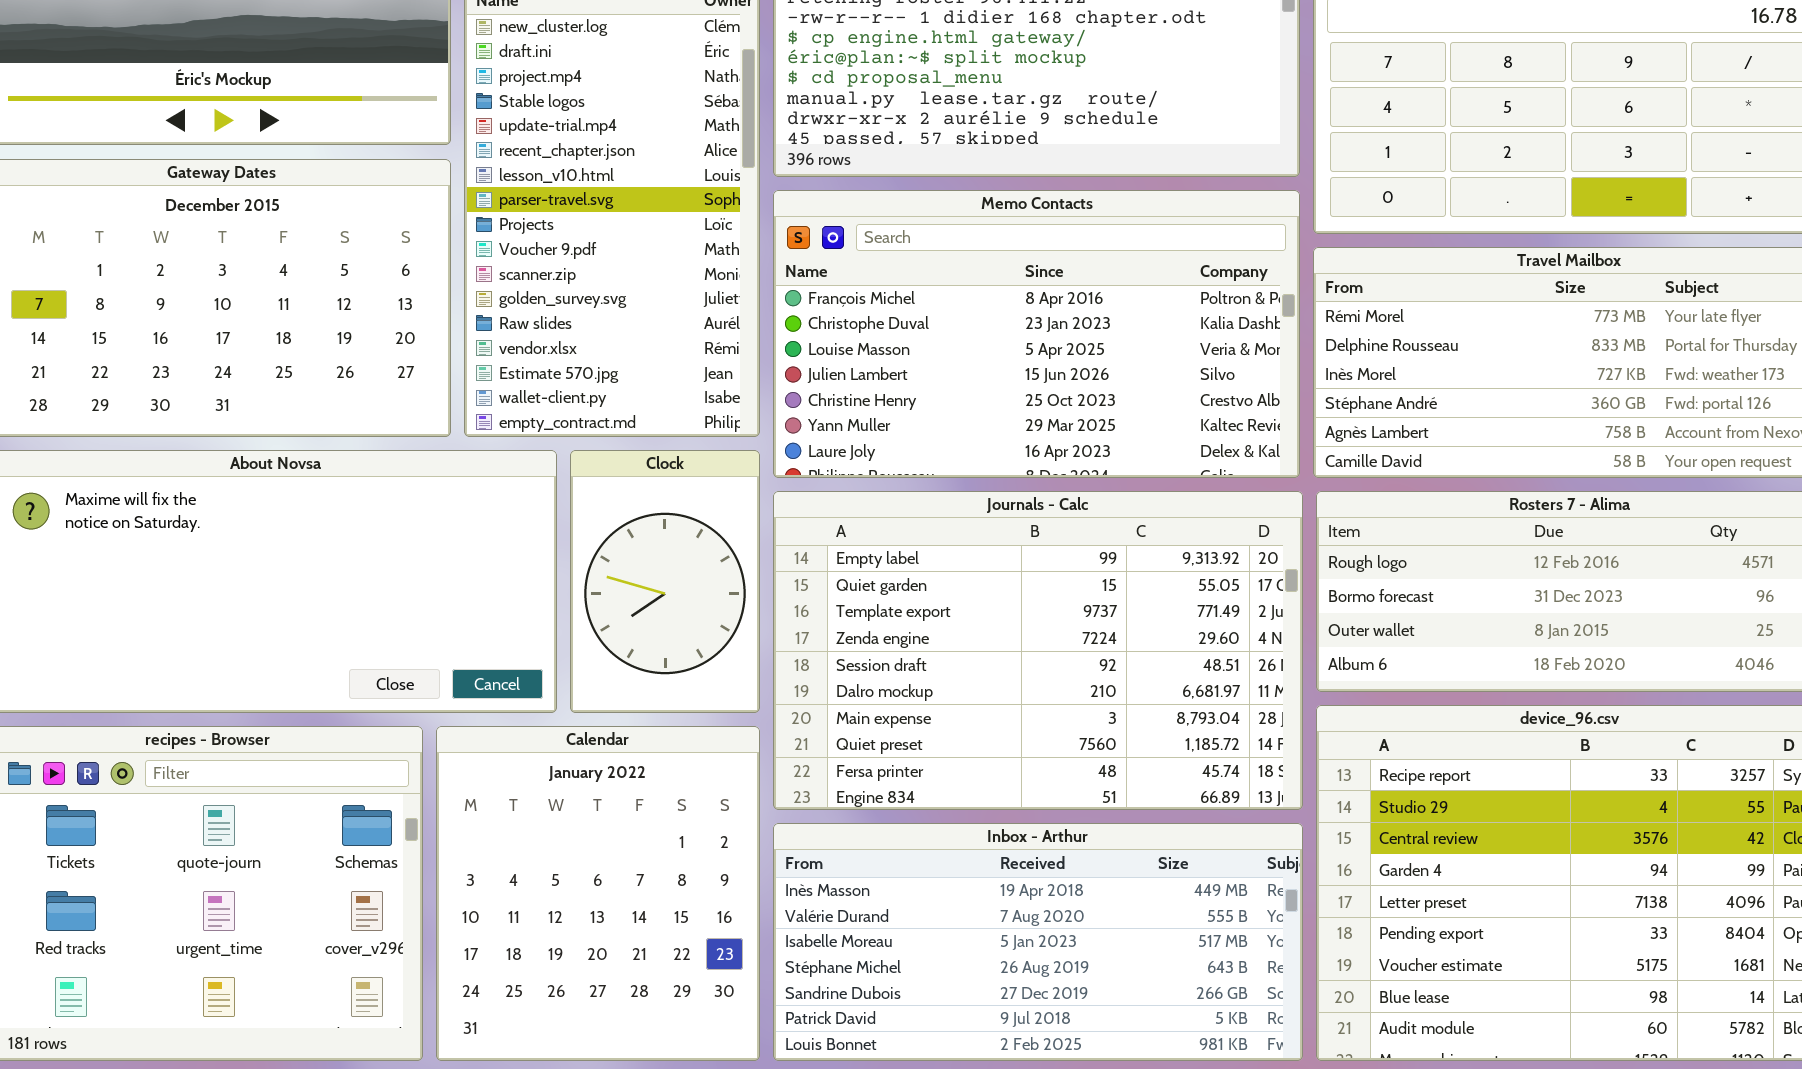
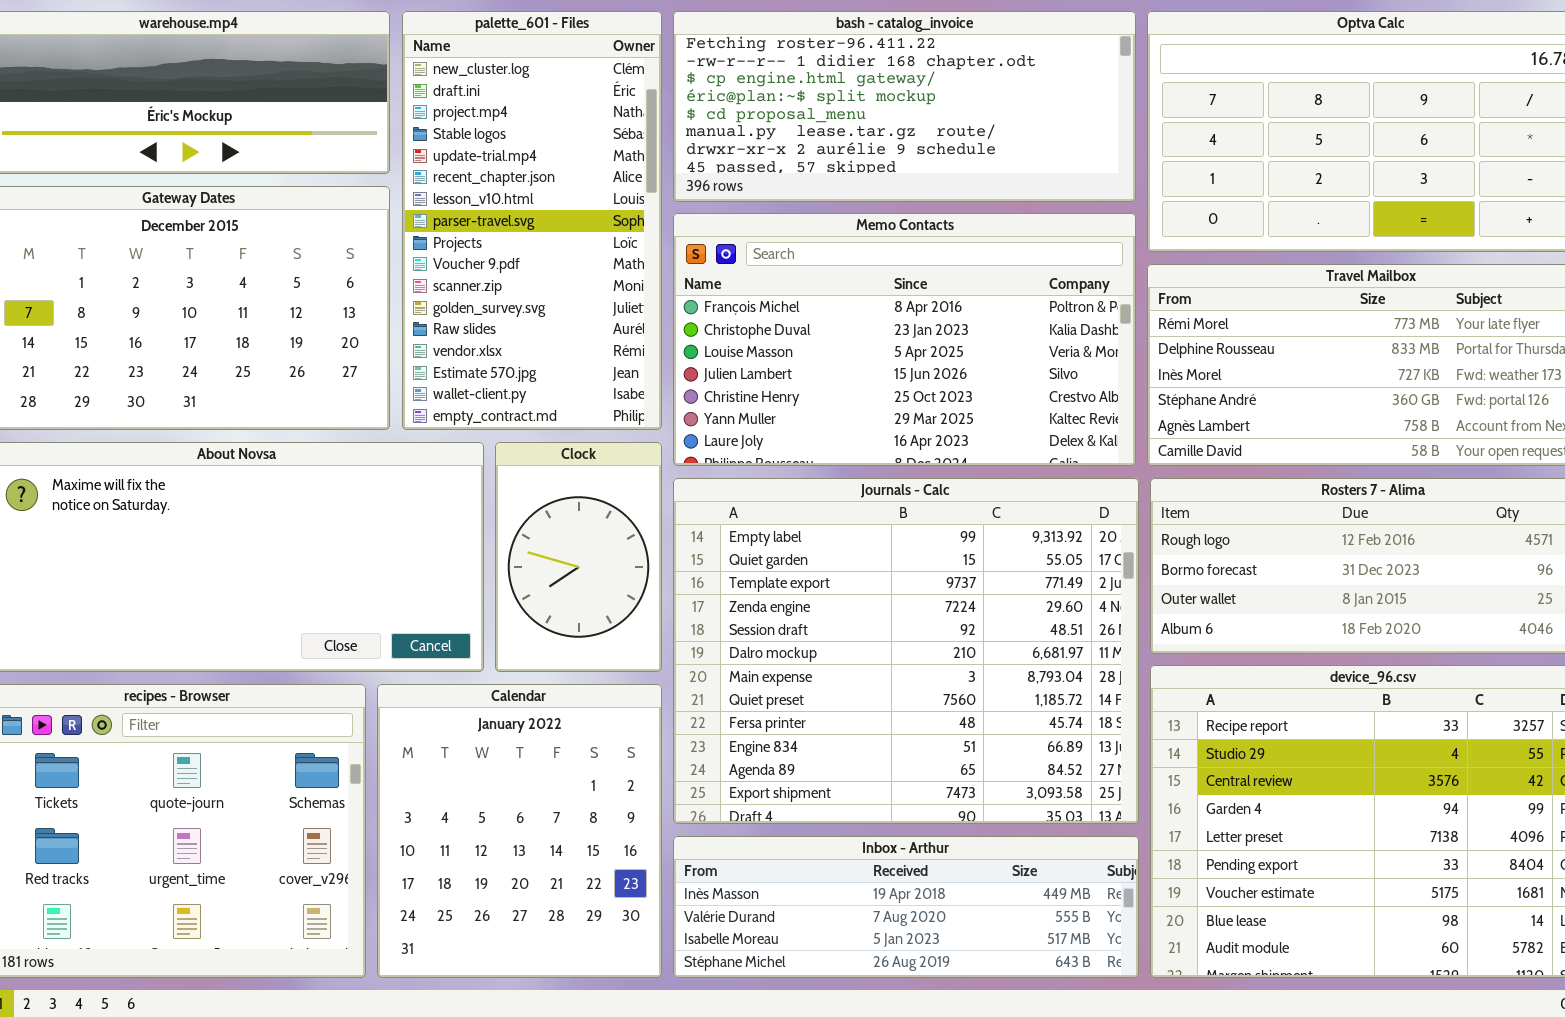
Journals - Calc: [773,491,1303,810] -> [673,478,1139,824], resized
Inbox - Arthur: [773,823,1303,1061] -> [673,836,1139,978], resized

